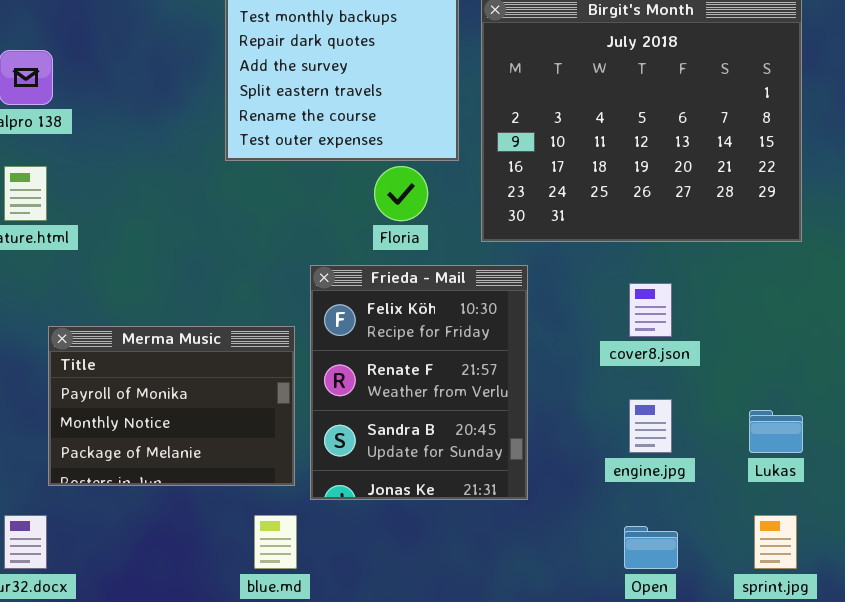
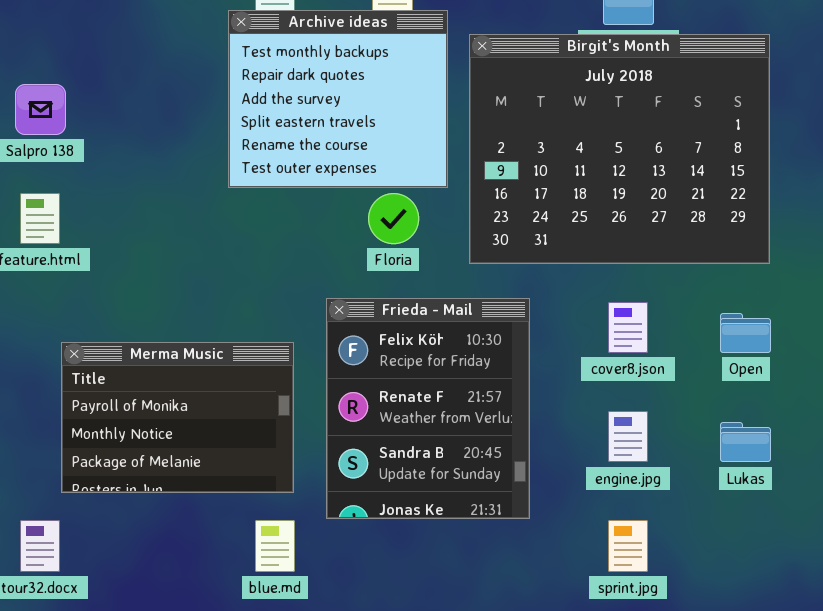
Frieda - Mail: [310,265,528,500] -> [326,298,530,519], moved
sprint.jpg: [754,515,797,569] -> [608,520,648,572], moved
Open: [624,526,678,569] -> [720,313,771,353], moved

